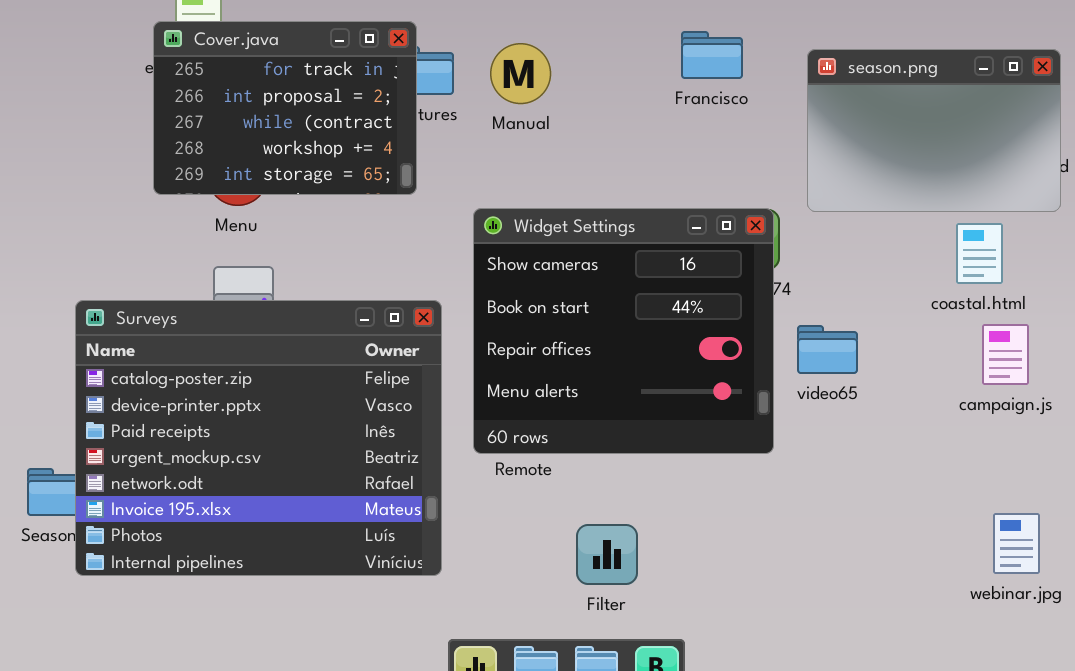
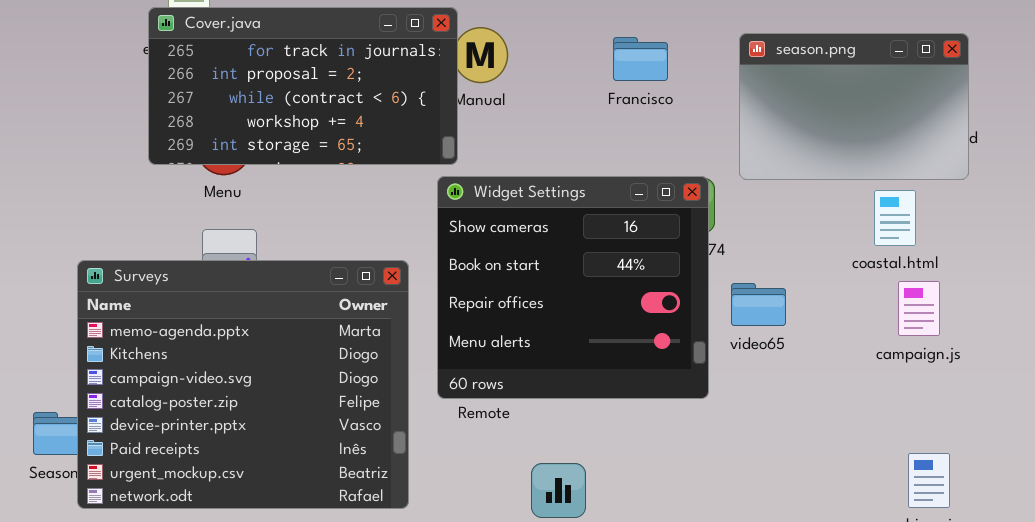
Cover.java: [153,21,417,195] -> [148,7,458,165], resized
Francisco: [681,31,743,79] -> [613,37,668,81], moved
Surveys: [75,300,442,576] -> [77,260,409,509], scrolled up 3 rows

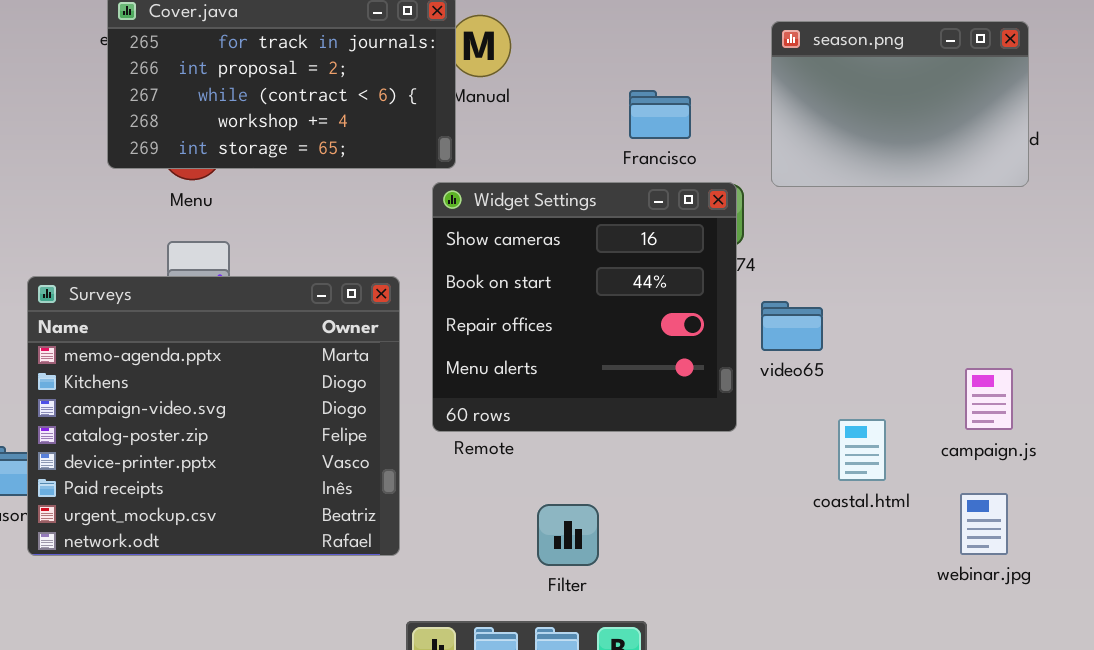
Francisco: [613,37,668,81] -> [629,90,691,139], moved
coastal.html: [874,190,916,246] -> [838,419,886,481], moved
campaign.js: [898,281,940,336] -> [965,368,1013,430], moved

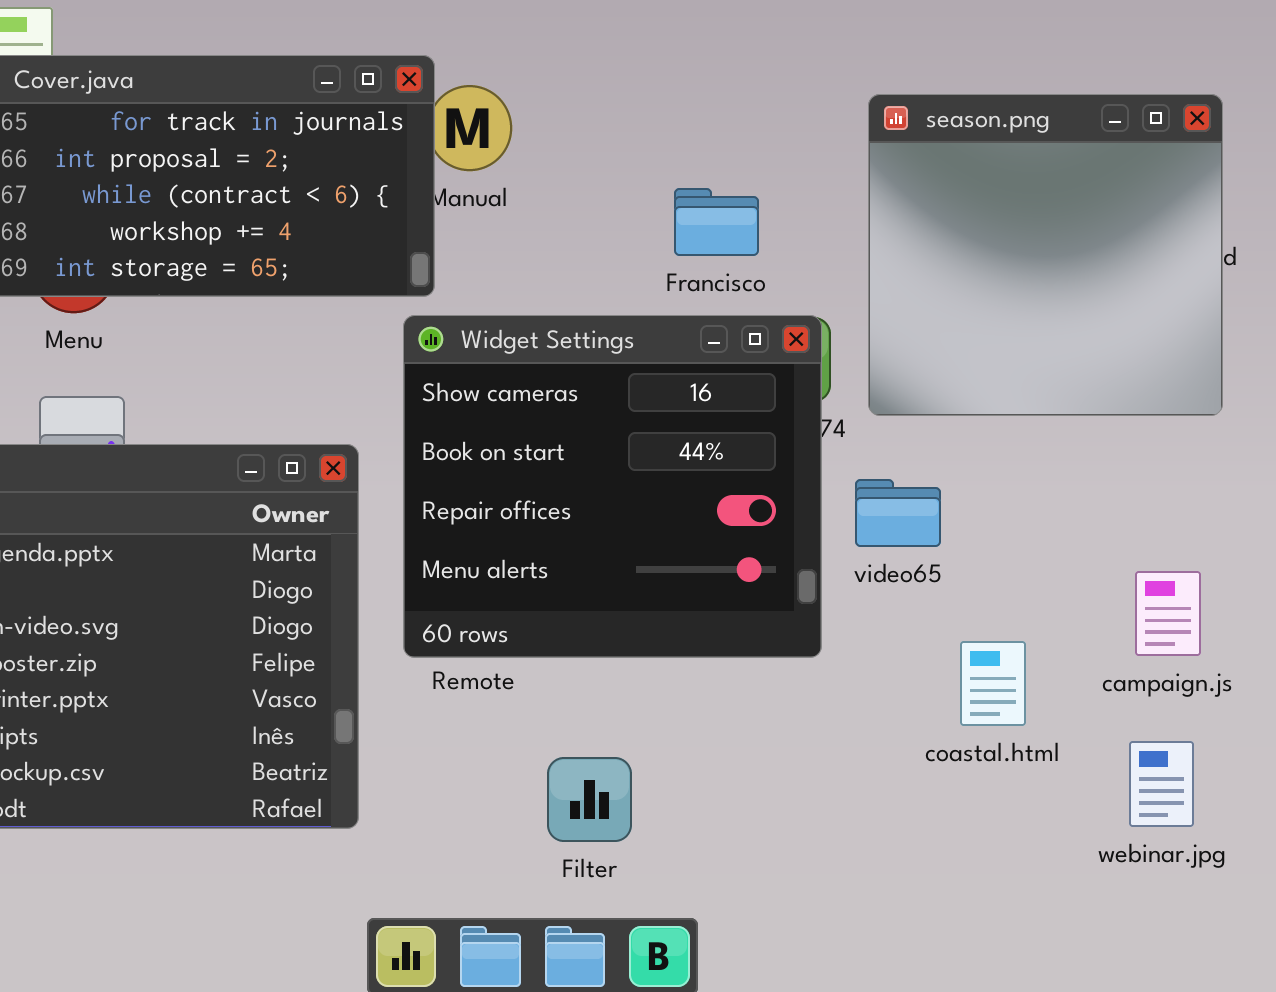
season.png: [771,21,1029,187] -> [868,94,1223,416], resized

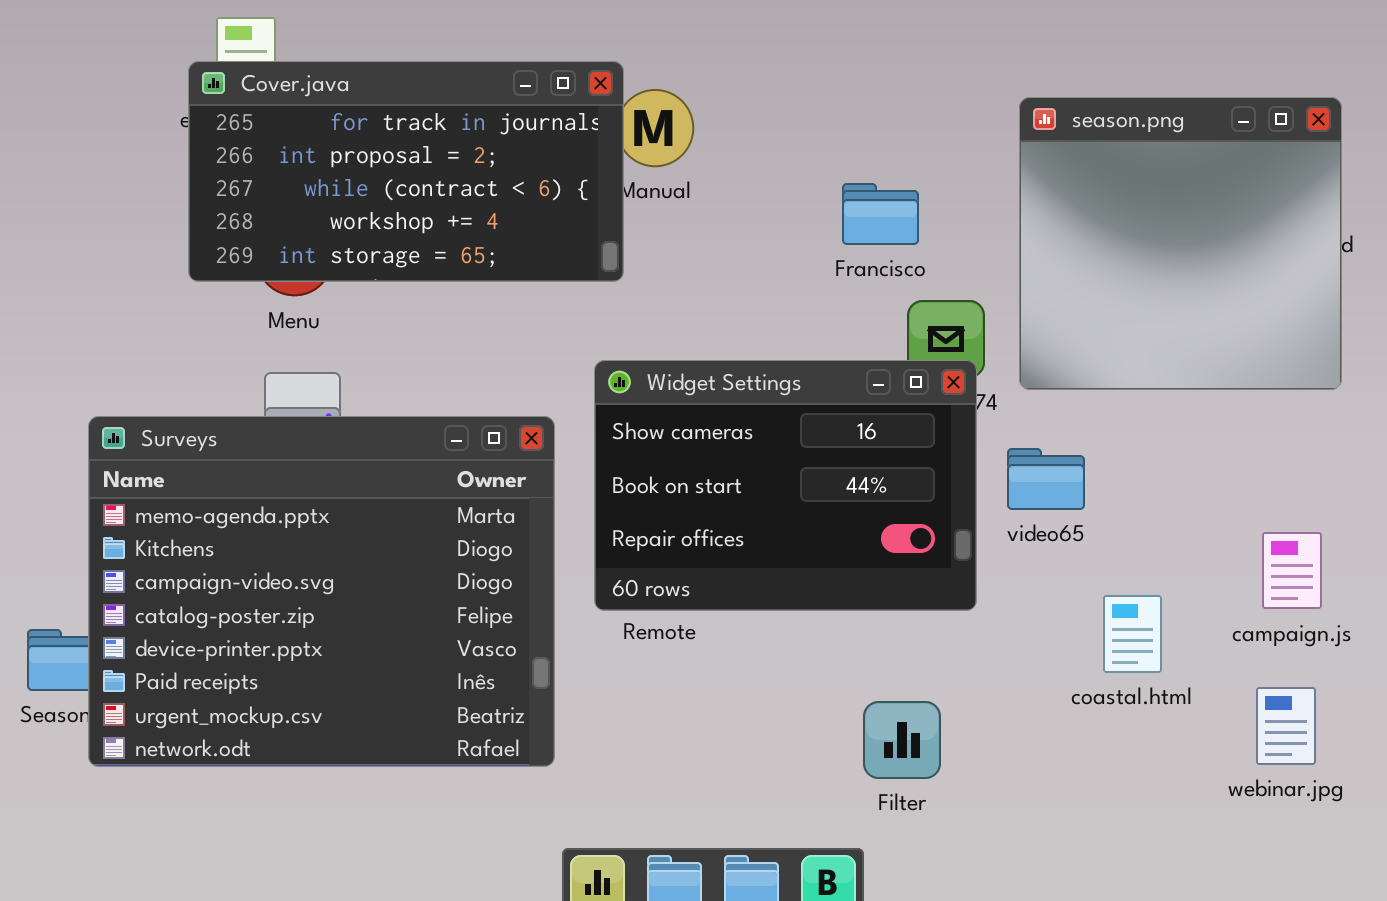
Widget Settings: [403,315,822,658] -> [594,360,977,611], resized
Filter: [547,757,632,842] -> [863,701,941,779], moved

